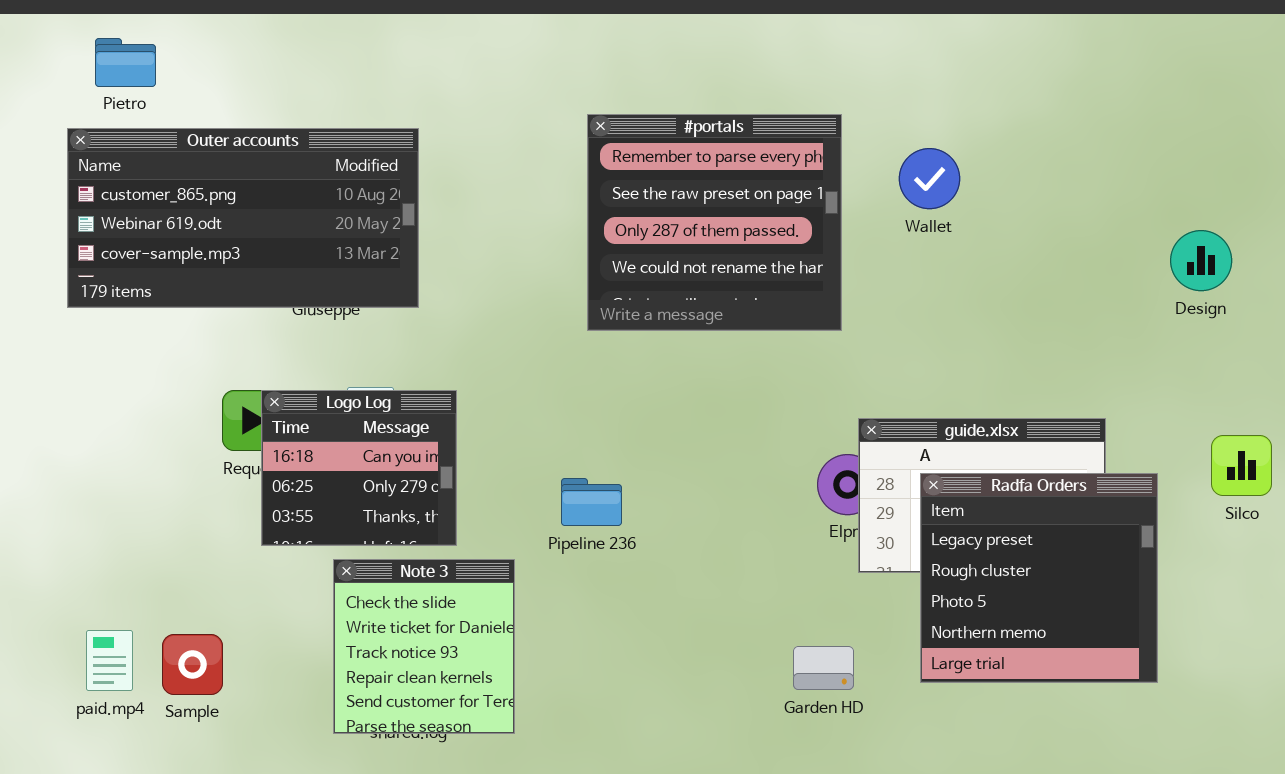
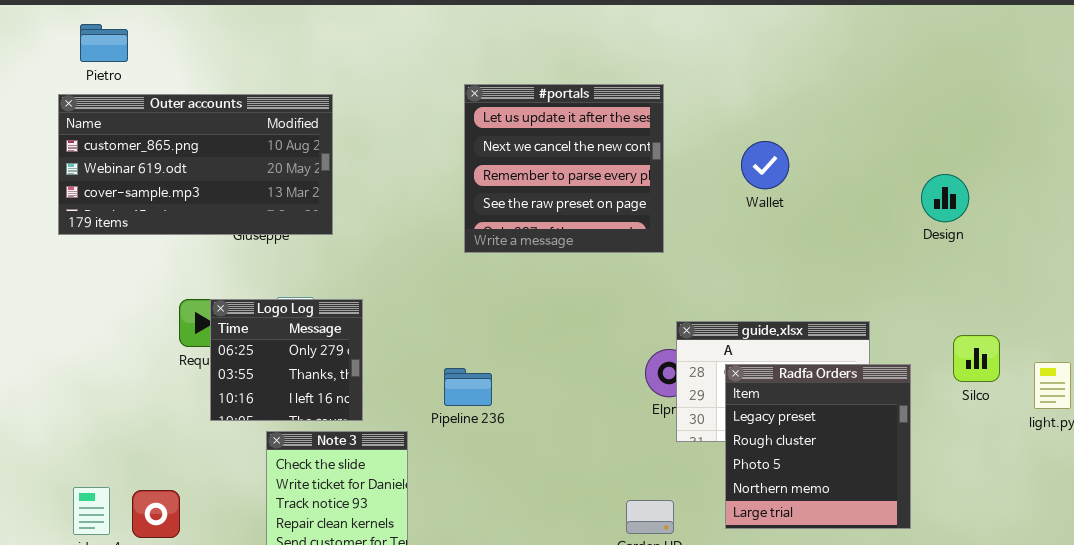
#portals: [587,114,842,331] -> [464,84,664,253], scrolled up 2 rows
Wallet: [899,148,960,209] -> [741,141,789,189], moved
Logo Log: [261,390,457,546] -> [210,299,363,421], scrolled down 1 row

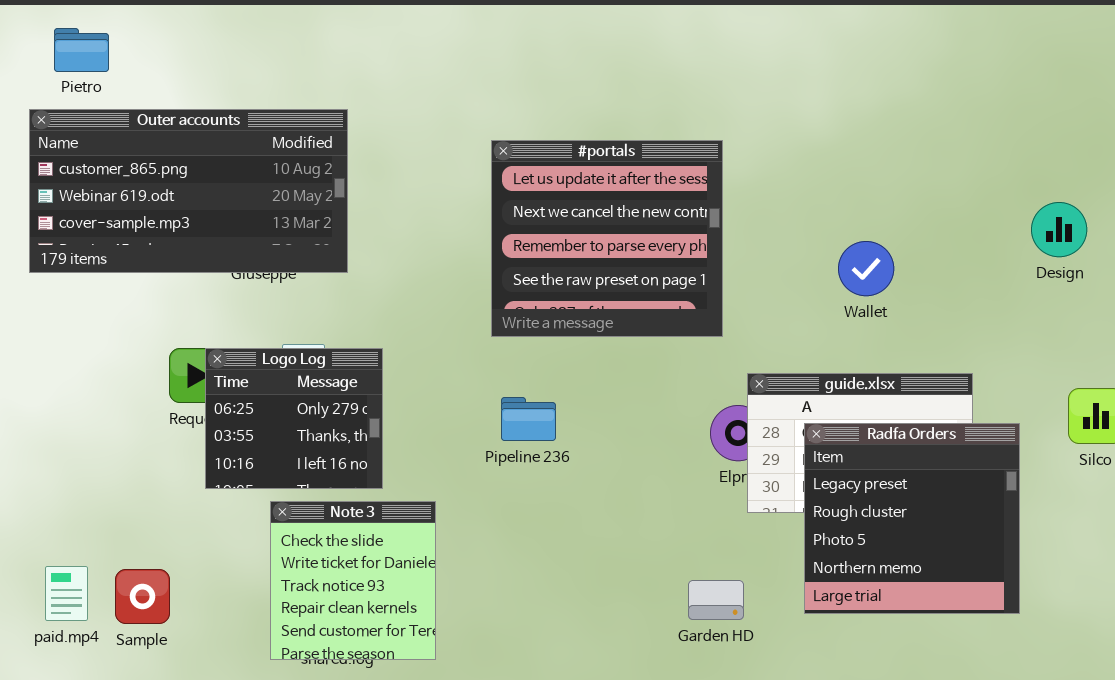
#portals: [464,84,664,253] -> [491,140,723,337], moved
Wallet: [741,141,789,189] -> [838,241,894,296], moved
Pipeline 236: [444,368,492,406] -> [501,397,556,441], moved

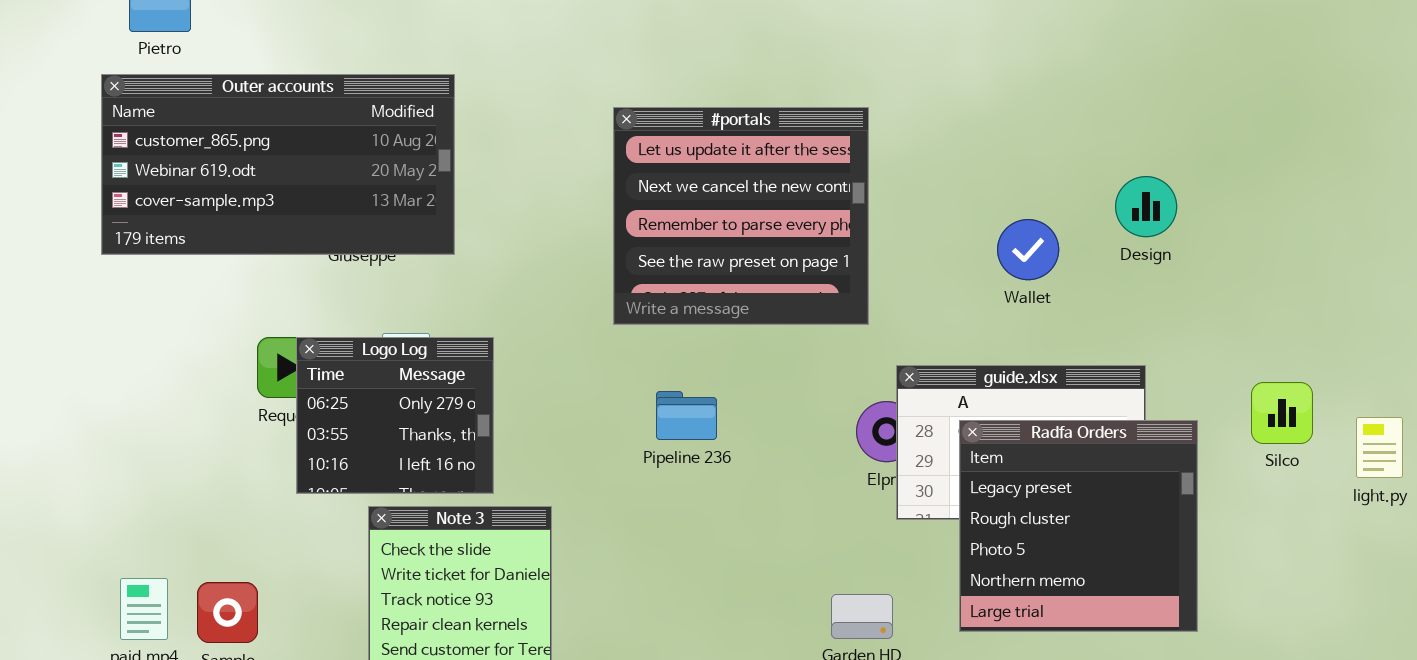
Design: [1031,202,1087,257] -> [1115,176,1177,237], moved
Pipeline 236: [501,397,556,441] -> [656,391,717,440], moved

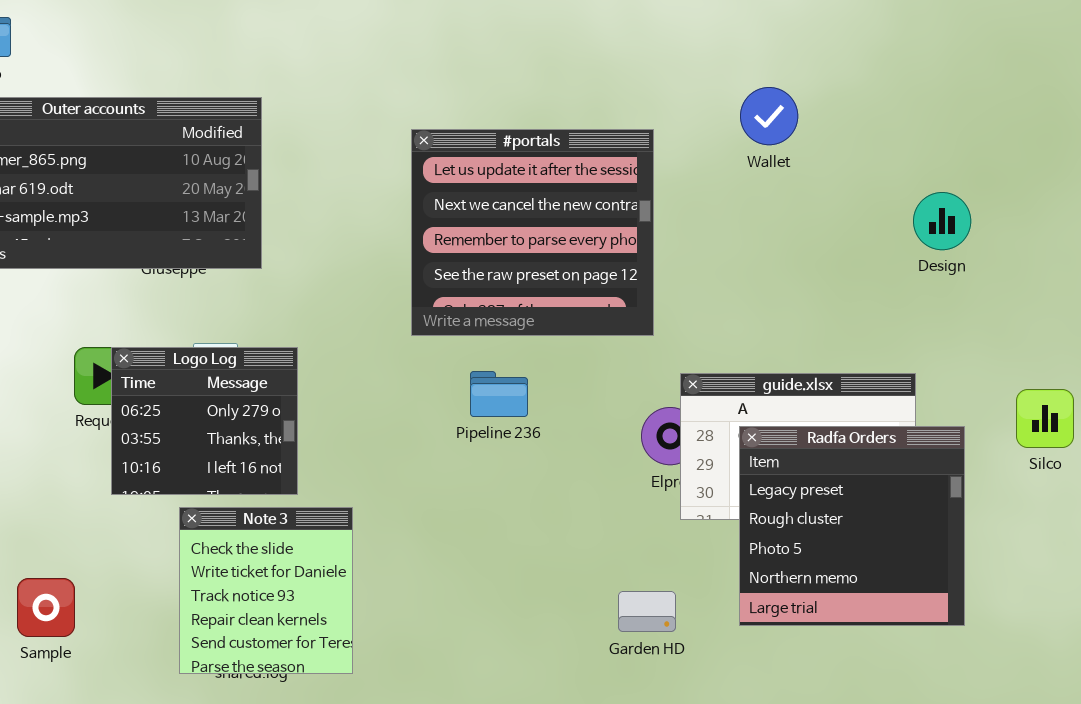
Design: [1115,176,1177,237] -> [913,192,971,250], moved
Wallet: [997,219,1059,280] -> [740,87,798,145], moved
Pipeline 236: [656,391,717,440] -> [470,371,528,417], moved

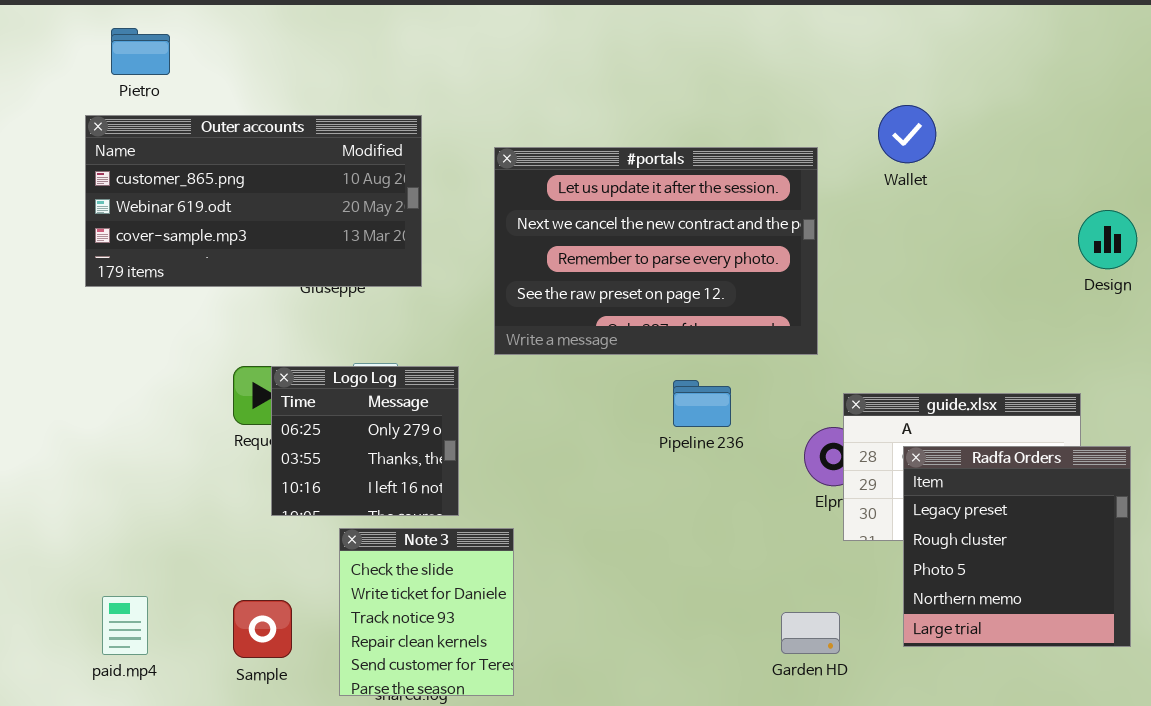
Wallet: [740,87,798,145] -> [878,105,936,163], moved
#portals: [411,129,654,336] -> [494,147,818,355], resized
Pipeline 236: [470,371,528,417] -> [673,380,731,427], moved
Sample: [17,578,75,637] -> [233,600,292,658], moved

